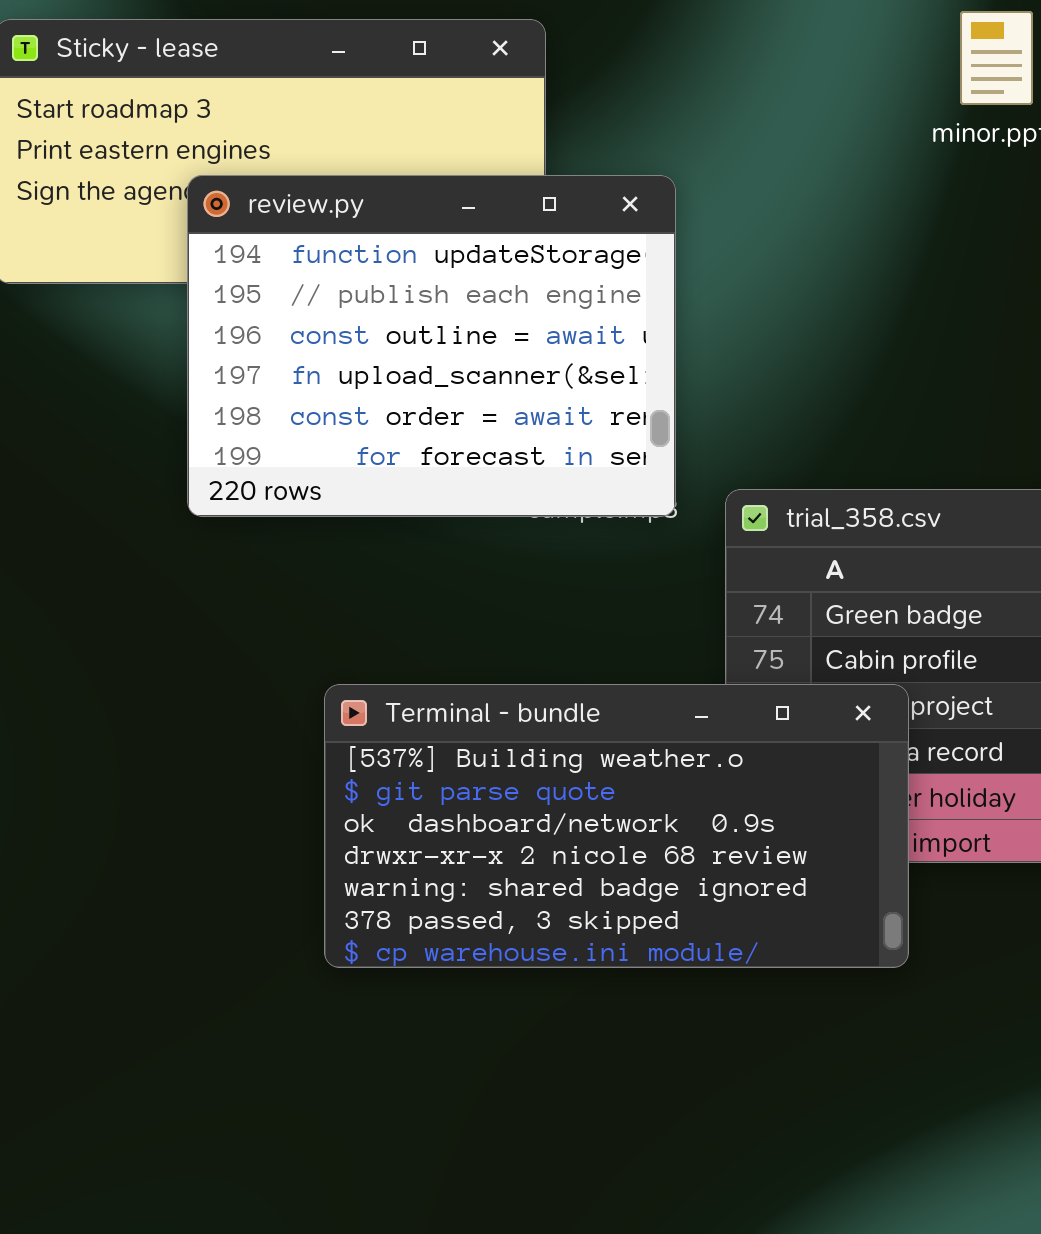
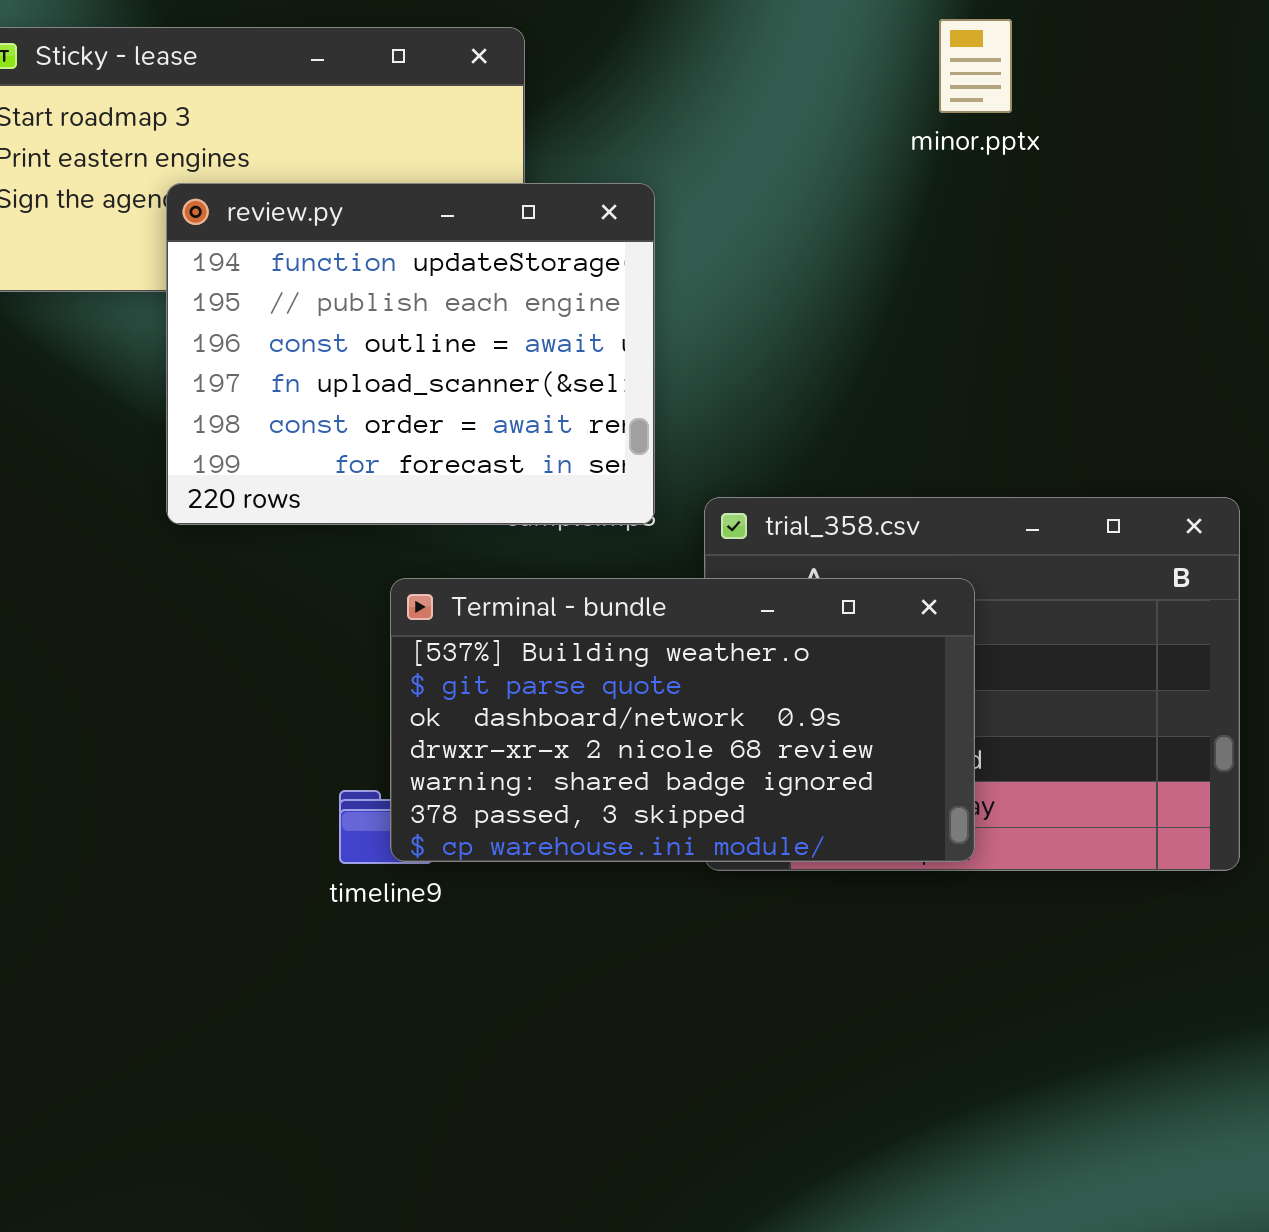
Terminal - bundle: [324,684,909,968] -> [390,578,975,862], moved

